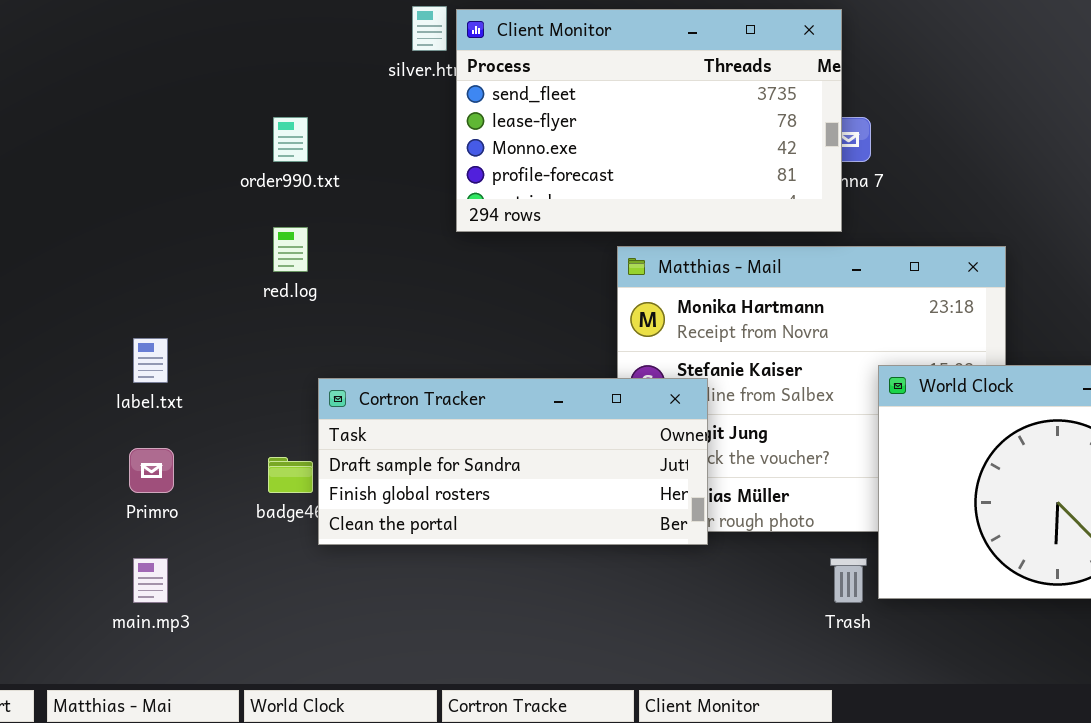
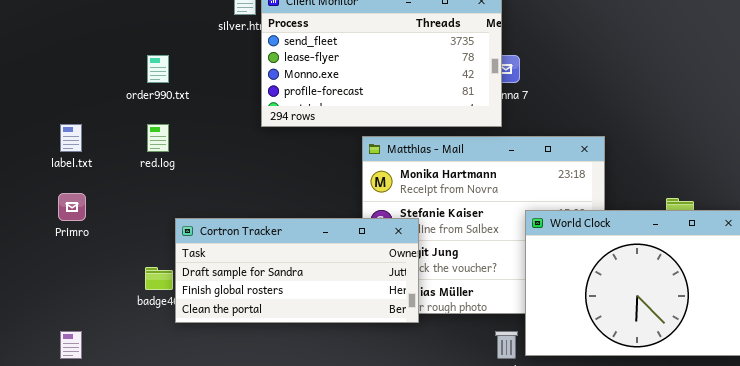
label.txt: [133,338,168,383] -> [60,124,82,152], moved
Primro: [129,448,174,493] -> [58,193,86,221], moved

